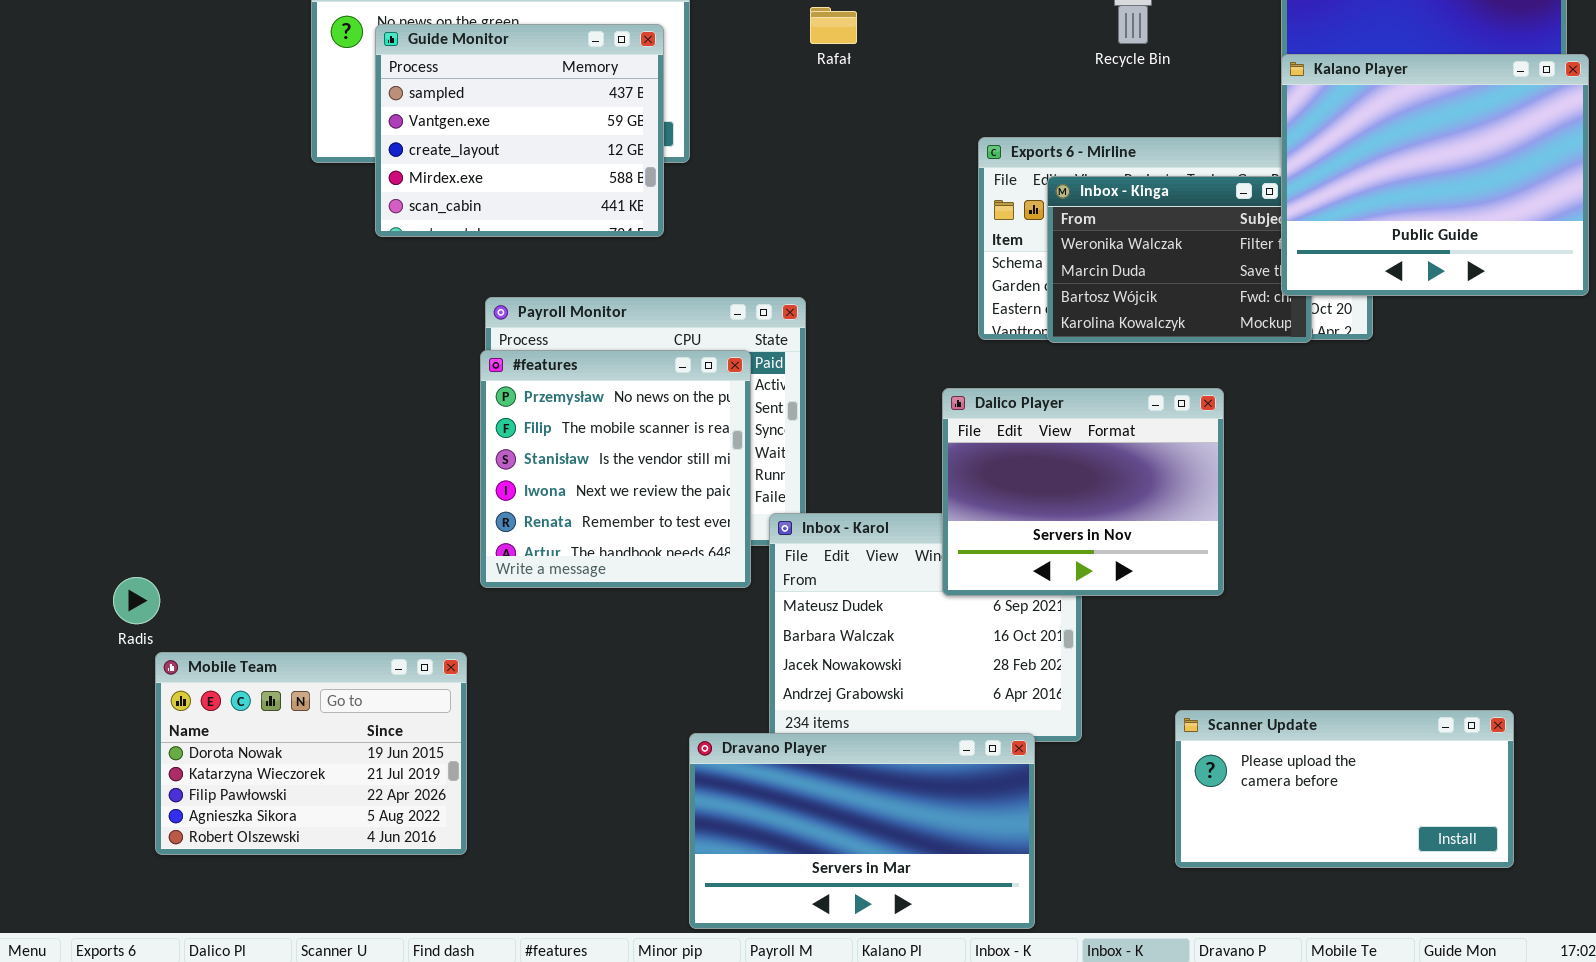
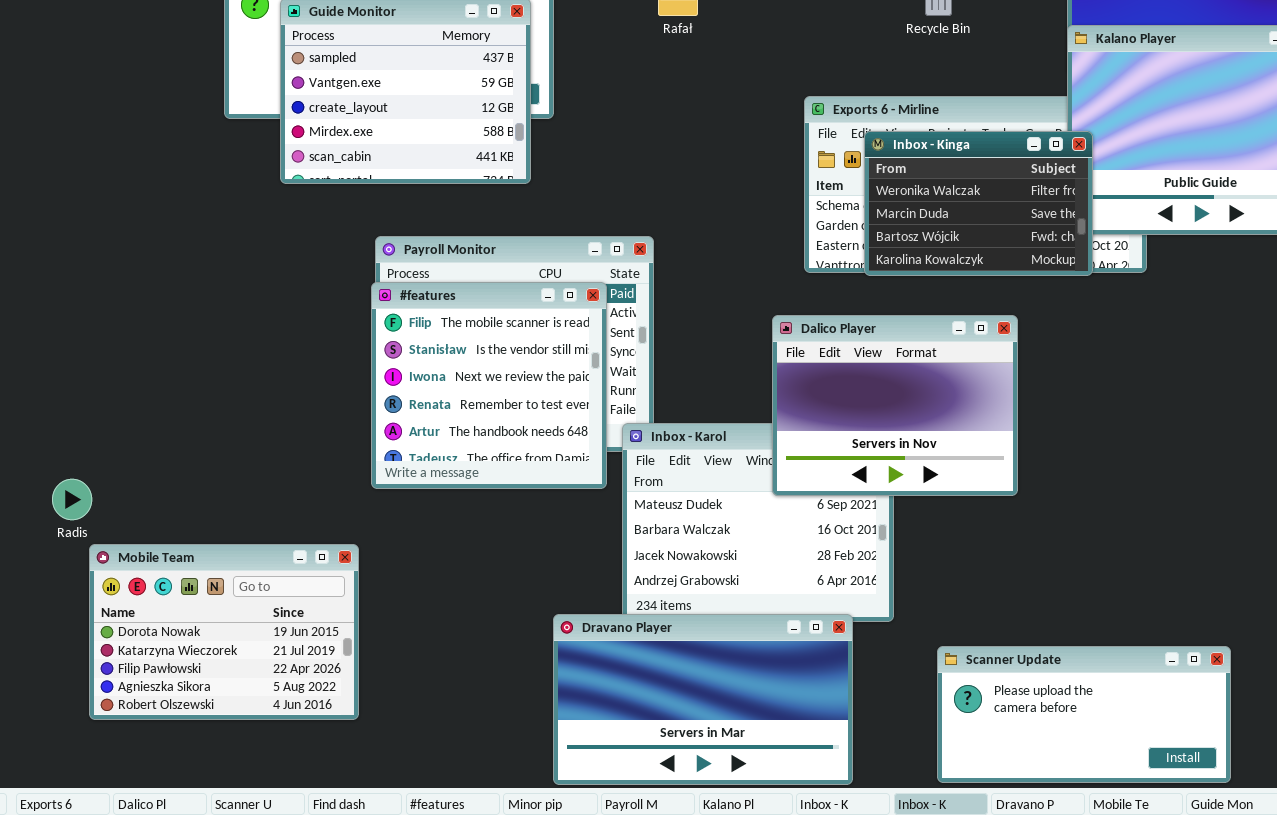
Inbox - Kinga: [1047,176,1312,343] -> [864,131,1093,276], raised
#features: [480,350,751,588] -> [371,282,607,489], scrolled down 1 row
Scanner Update: [1175,710,1514,868] -> [937,646,1231,783], moved

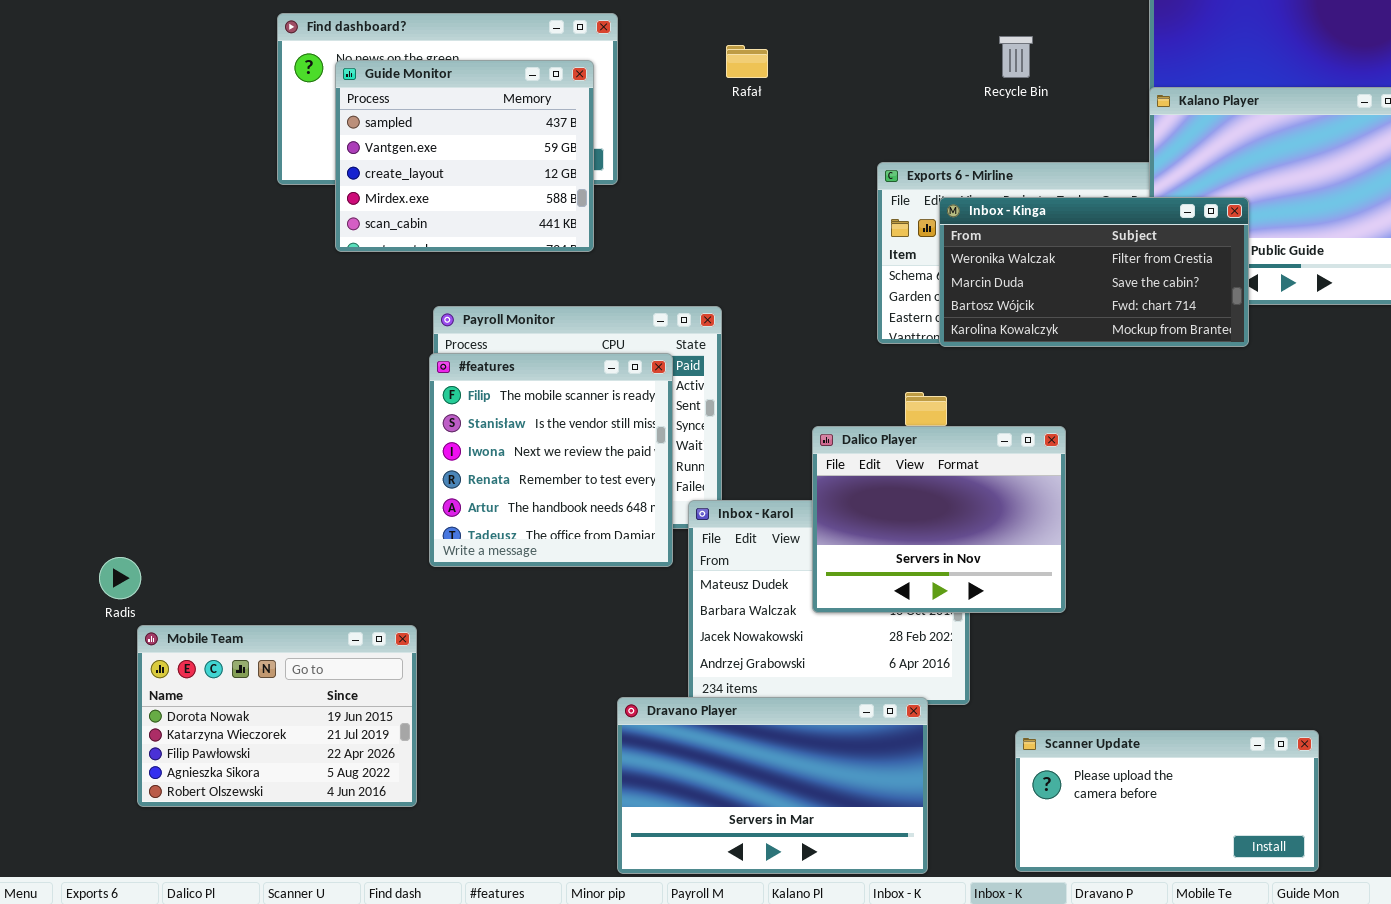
Inbox - Kinga: [864,131,1093,276] -> [939,197,1249,347], resized
Dalico Player: [772,315,1018,496] -> [812,426,1066,613], moved

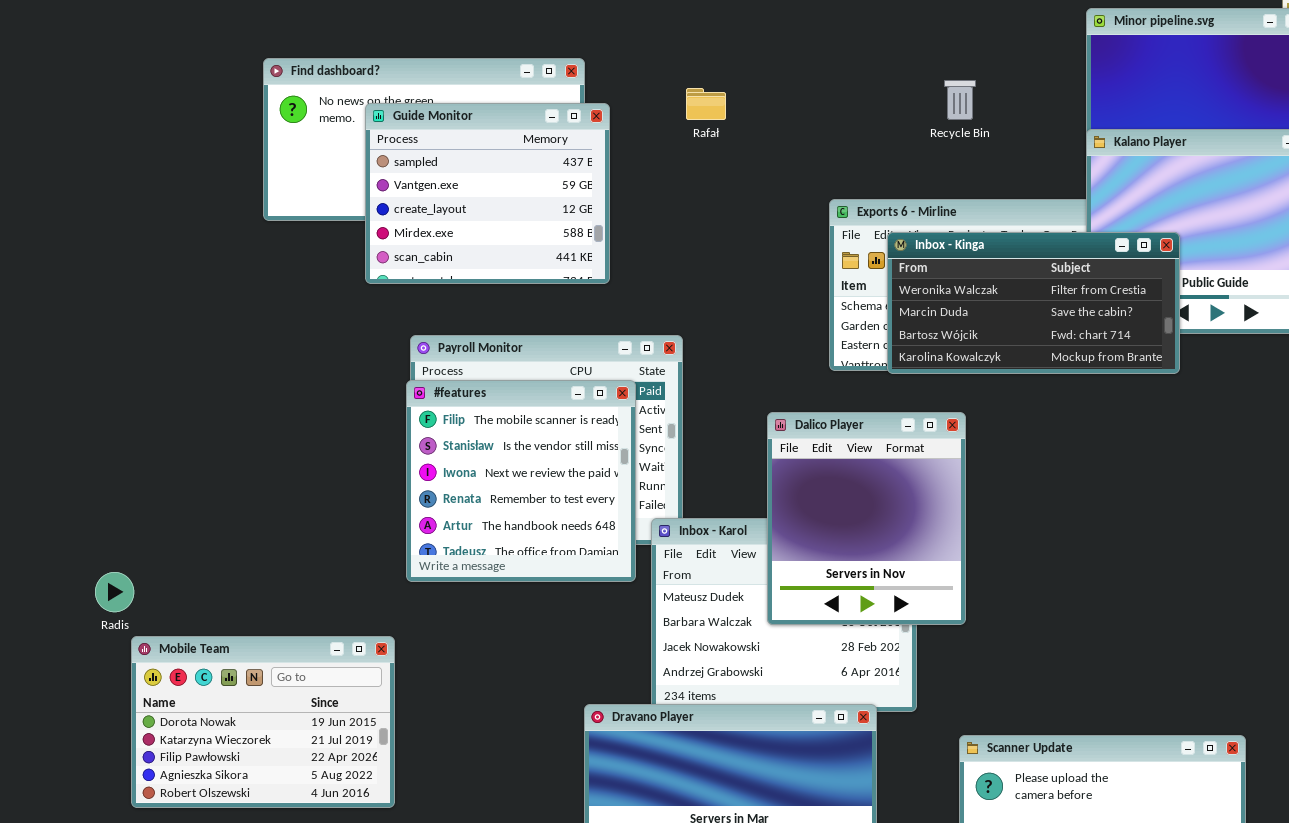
Guide Monitor: [335,60,594,252] -> [365,103,610,284], moved
Dalico Player: [812,426,1066,613] -> [767,412,966,625], resized

